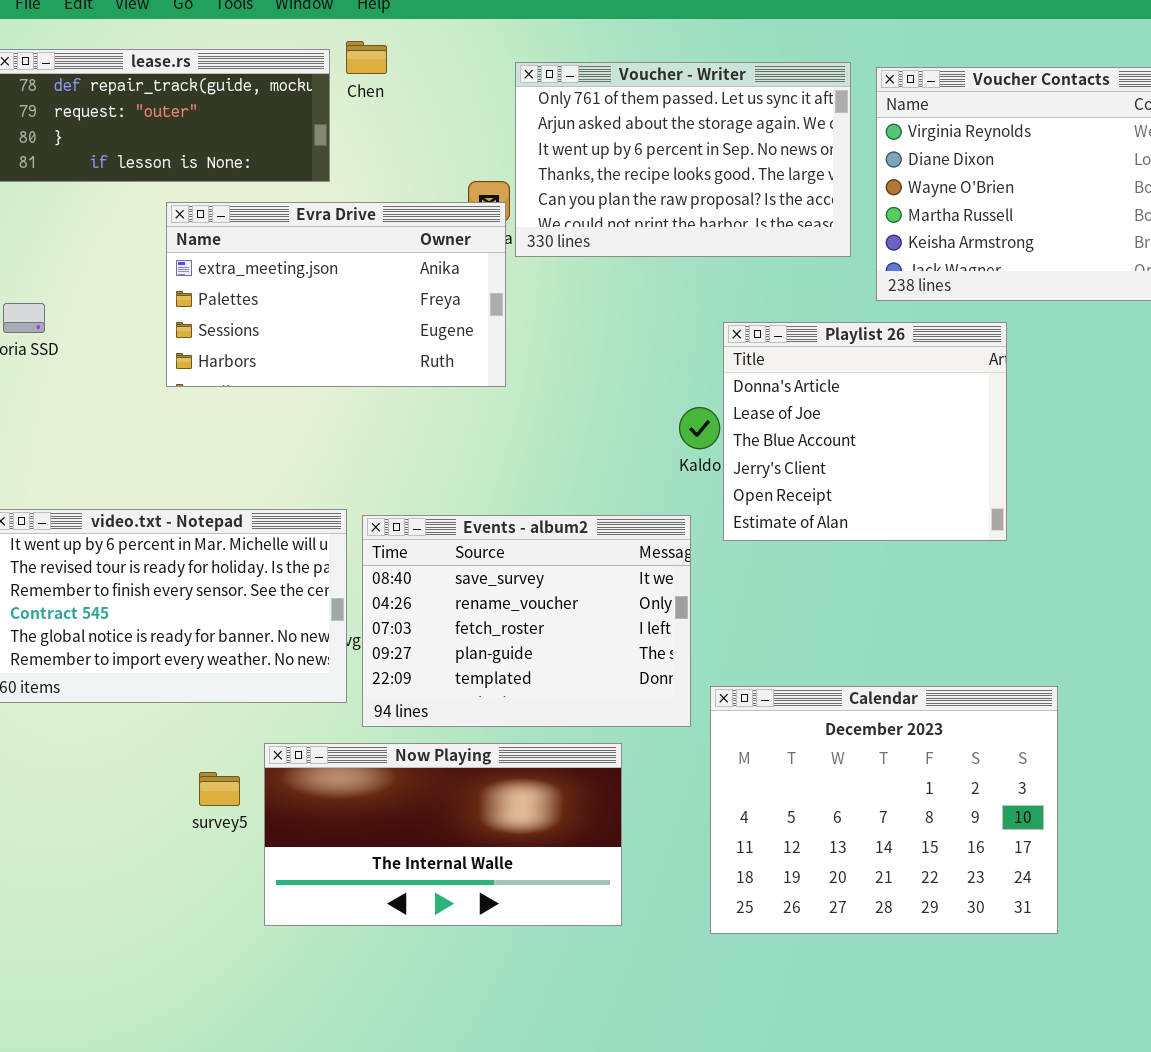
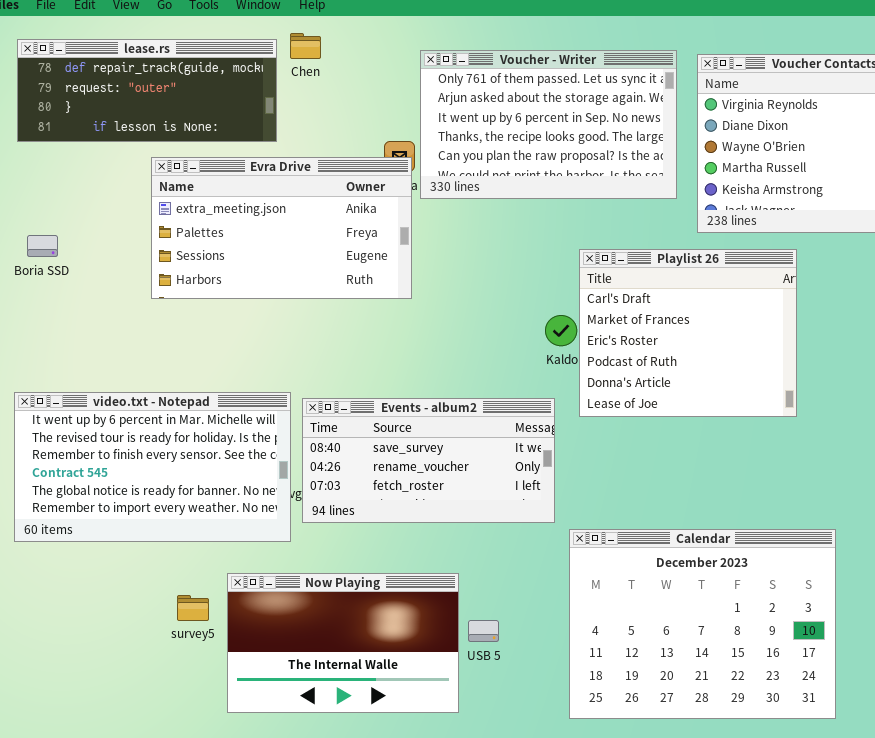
Playlist 26: [723,322,1007,541] -> [579,249,797,417], scrolled up 4 rows
Events - album2: [362,515,691,727] -> [302,398,555,523], resized
Now Playing: [264,743,622,926] -> [227,573,459,713], resized

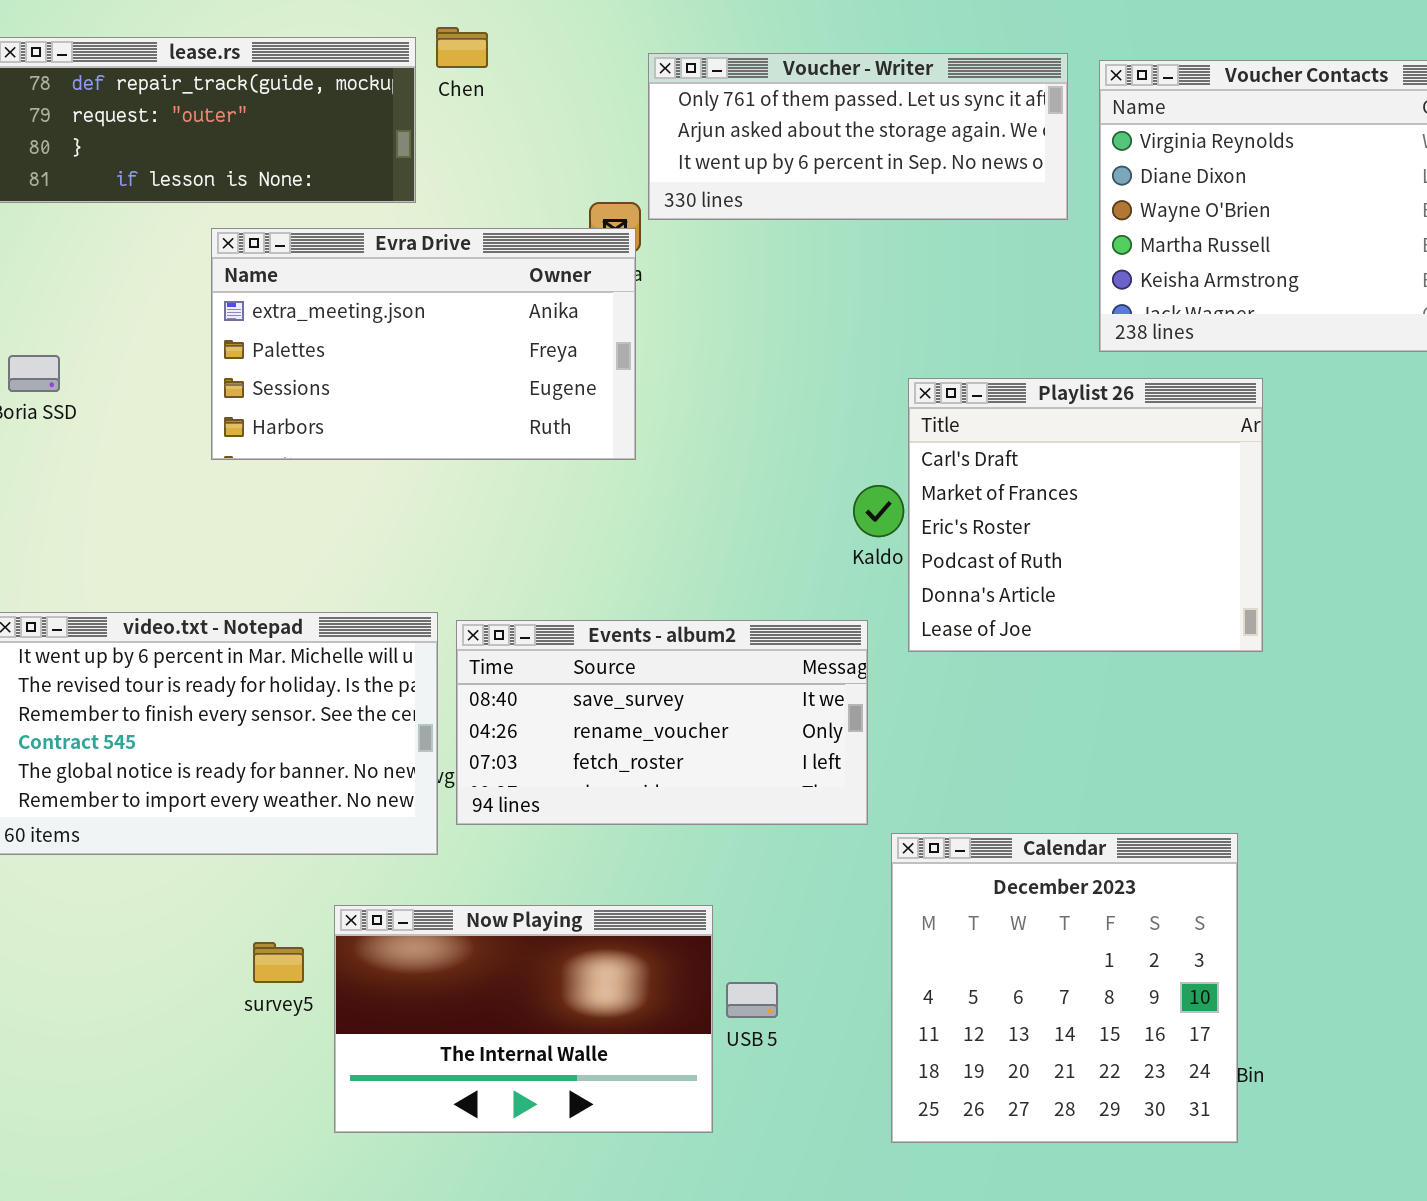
Voucher - Writer: [420,50,677,199] -> [648,53,1068,220], resized
Calendar: [569,529,836,719] -> [891,833,1238,1143], resized

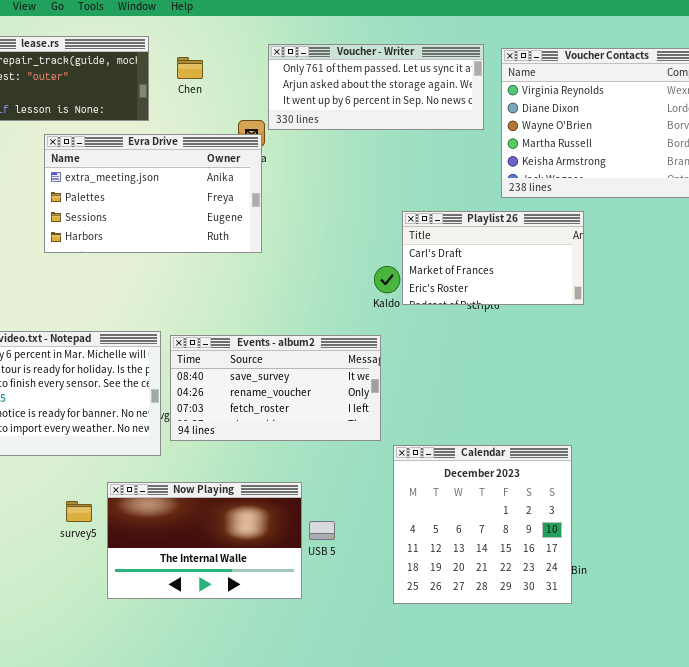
Chen: [436,27,488,68] -> [177,57,203,79], moved
Playlist 26: [908,378,1263,652] -> [402,211,584,305], resized

